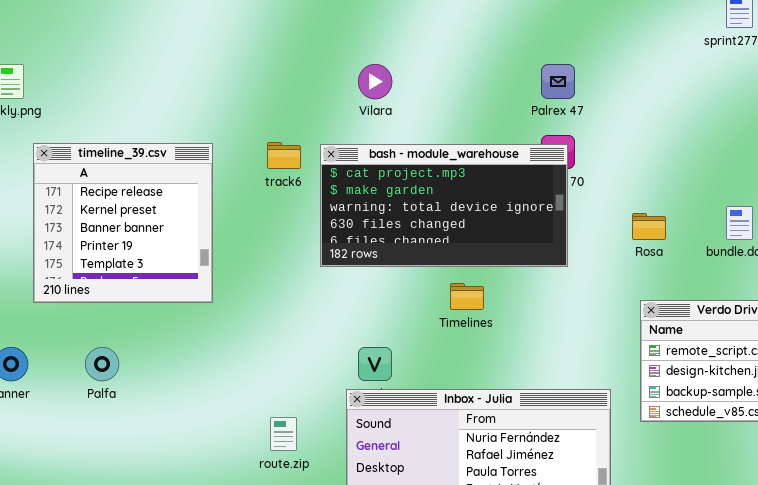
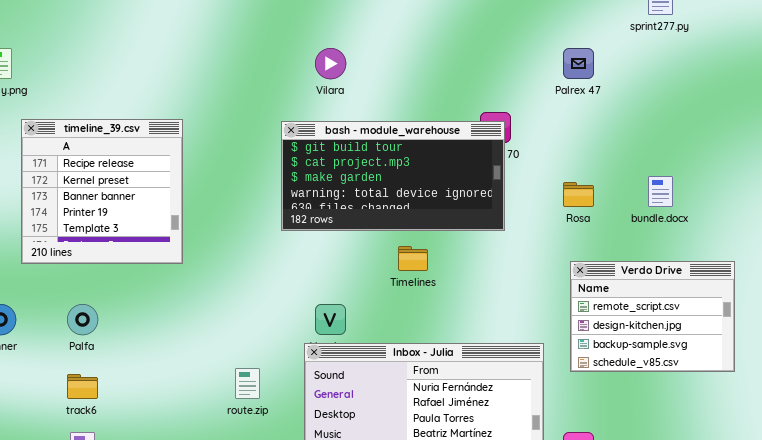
Palrex 47: [541,64,575,99] -> [563,48,594,79], moved
track6: [267,142,301,169] -> [67,374,98,399], moved
bash - module_warehouse: [320,144,568,267] -> [281,121,505,231], scrolled up 1 row

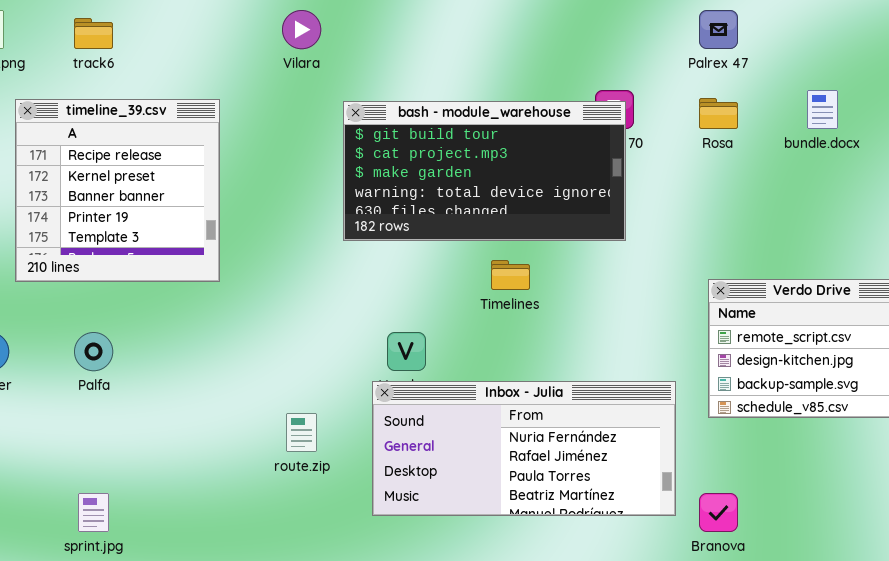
Vilara: [315,48,346,79] -> [282,10,321,49], moved
bundle.docx: [648,176,673,207] -> [807,90,838,129], moved
Rosa: [563,182,594,207] -> [699,98,738,129], moved
track6: [67,374,98,399] -> [74,18,113,49], moved

